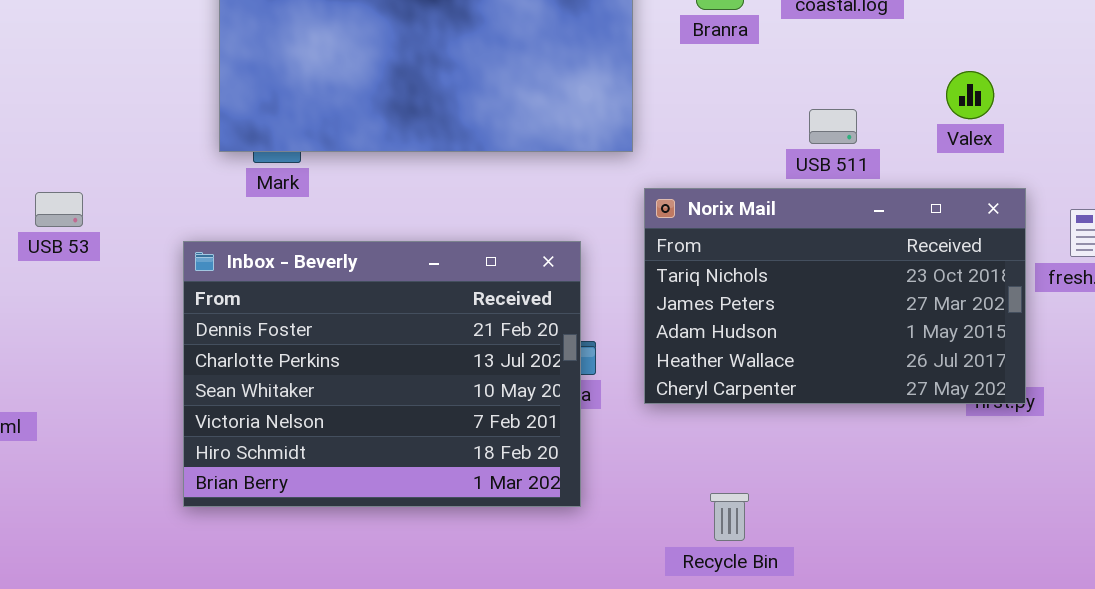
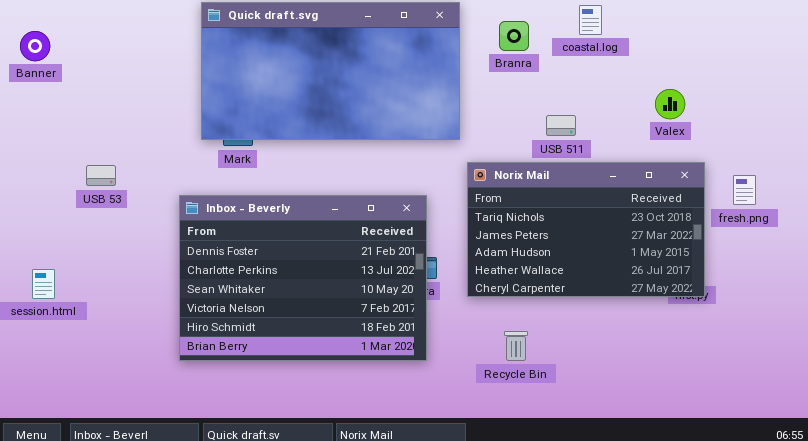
USB 511: [809,109,857,144] -> [546,115,576,136], moved
Recycle Bin: [710,493,749,541] -> [504,331,528,361], moved

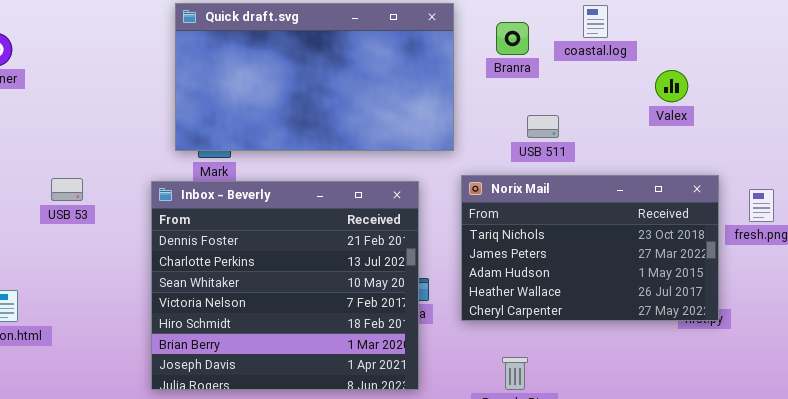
Valex: [655,89,685,119] -> [655,70,688,102], moved
USB 511: [546,115,576,136] -> [527,115,559,138], moved
Inbox - Beverly: [179,195,427,361] -> [151,181,419,390], resized

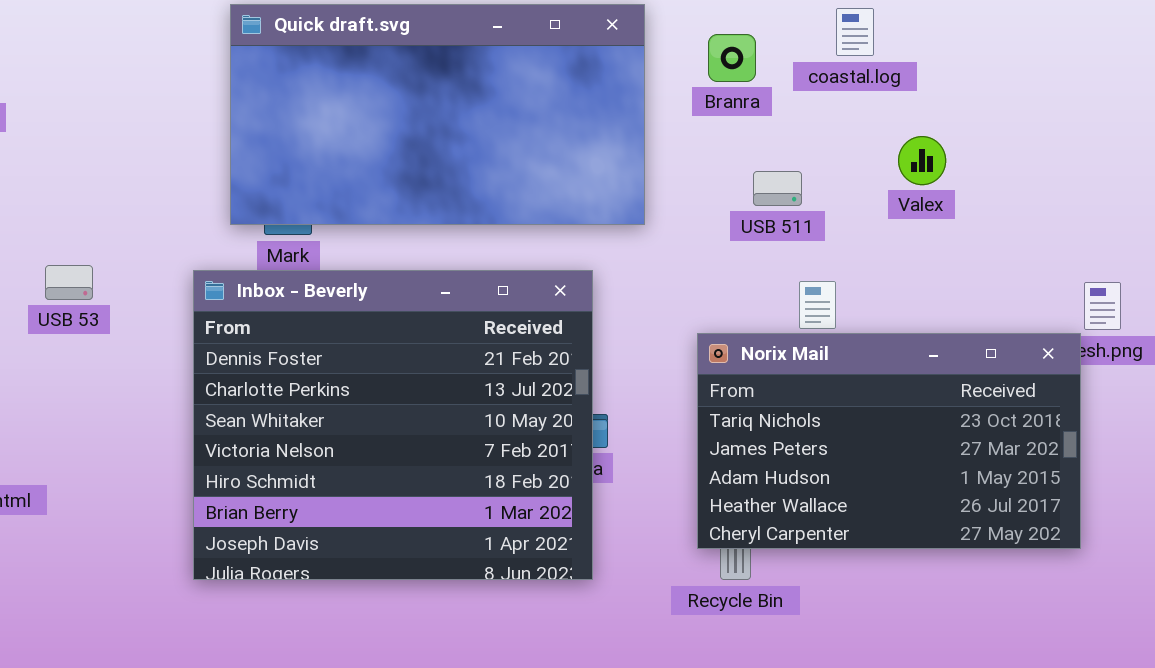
Valex: [655,70,688,102] -> [898,136,946,185], moved
Norix Mail: [461,175,719,321] -> [697,333,1081,549], moved

